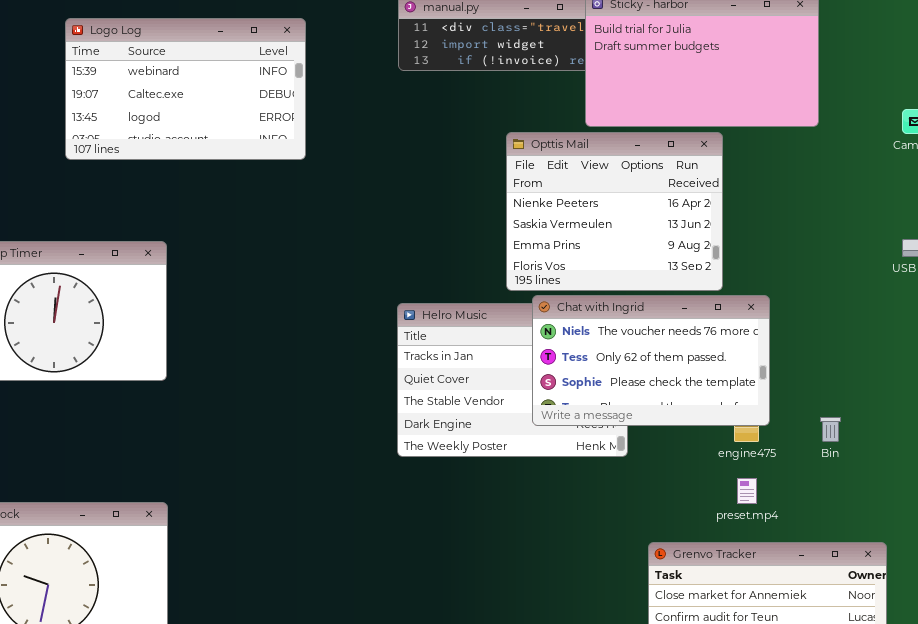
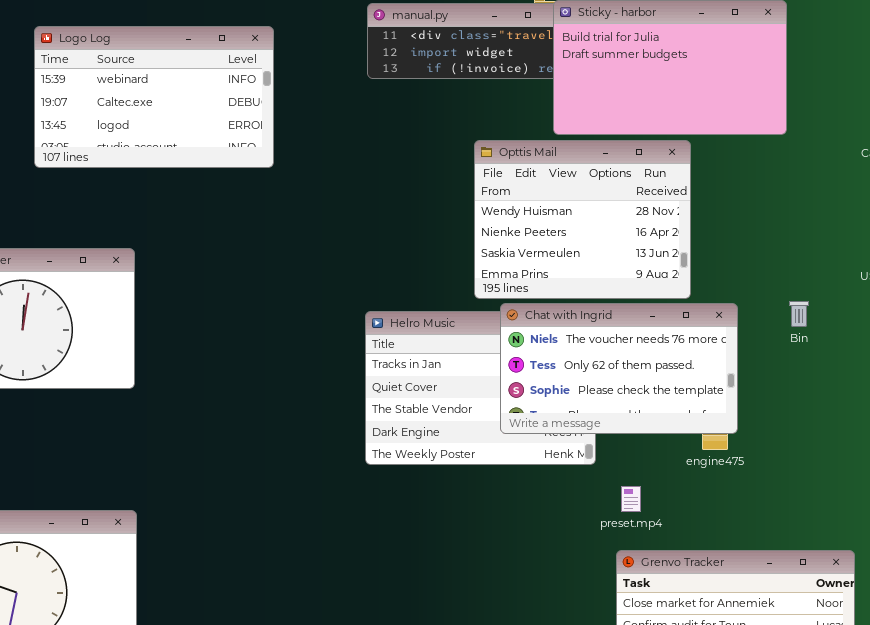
Opttis Mail: [506,132,723,291] -> [474,140,691,299], scrolled up 1 row
Bin: [820,417,841,442] -> [789,301,809,327], moved
preset.mp4: [737,478,757,504] -> [621,486,641,512], moved

